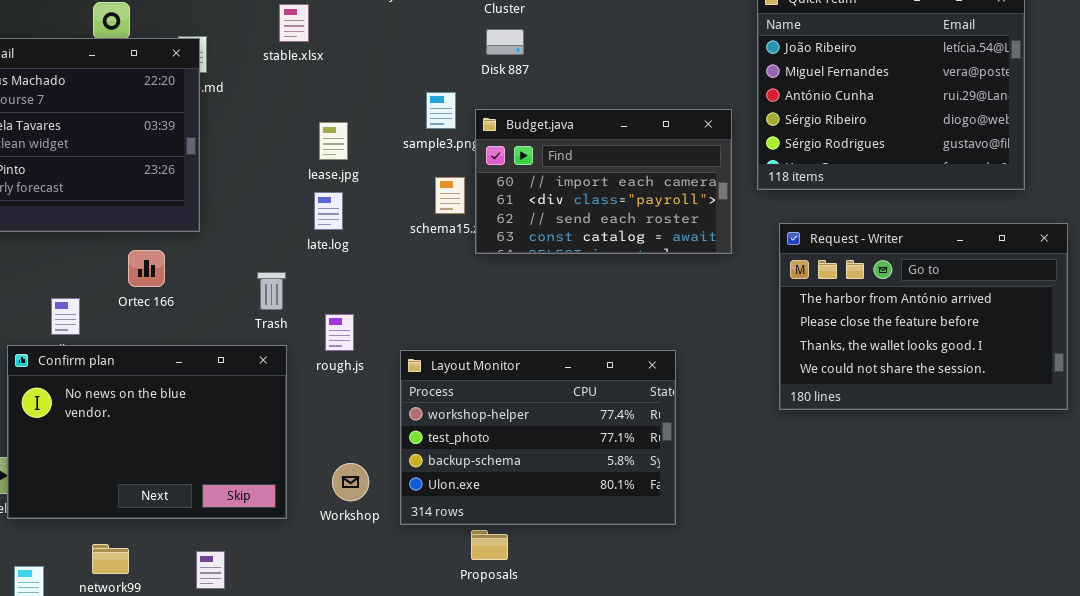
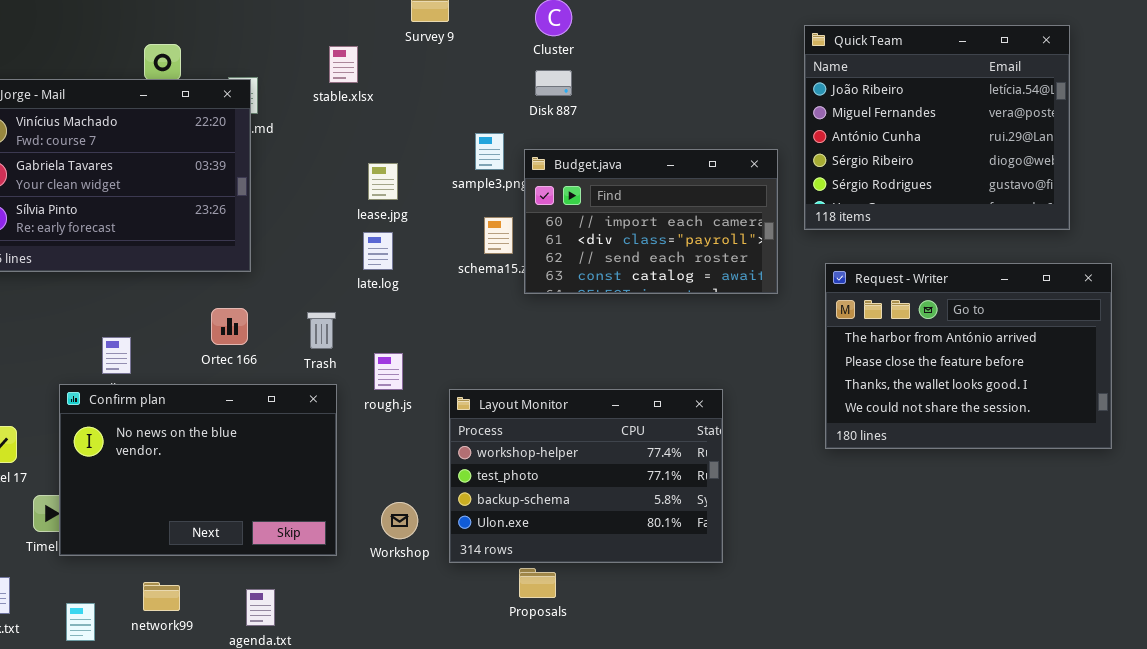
Ortec 166: [128,250,165,287] -> [211,308,248,345], moved

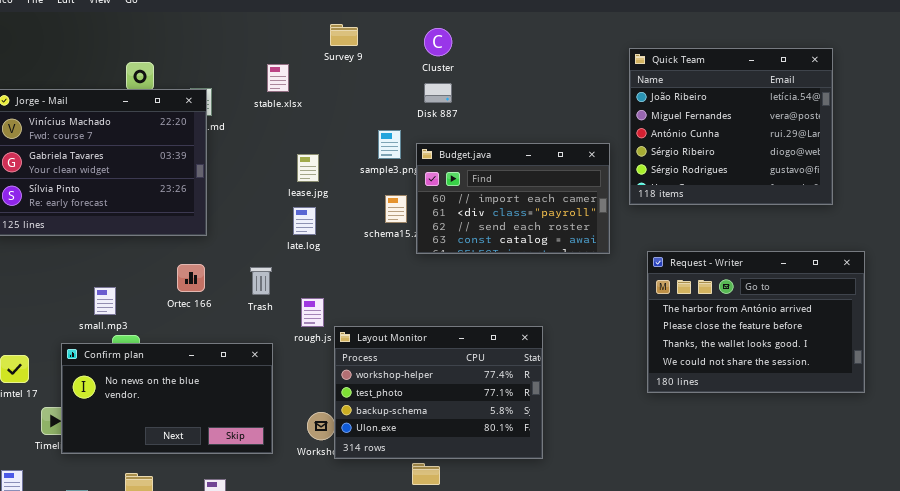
Request - Writer: [825,263,1112,449] -> [647,251,865,393], moved
Confirm plan: [59,384,337,556] -> [61,343,273,454], resized
Layout Monitor: [449,389,723,563] -> [334,326,543,459], moved

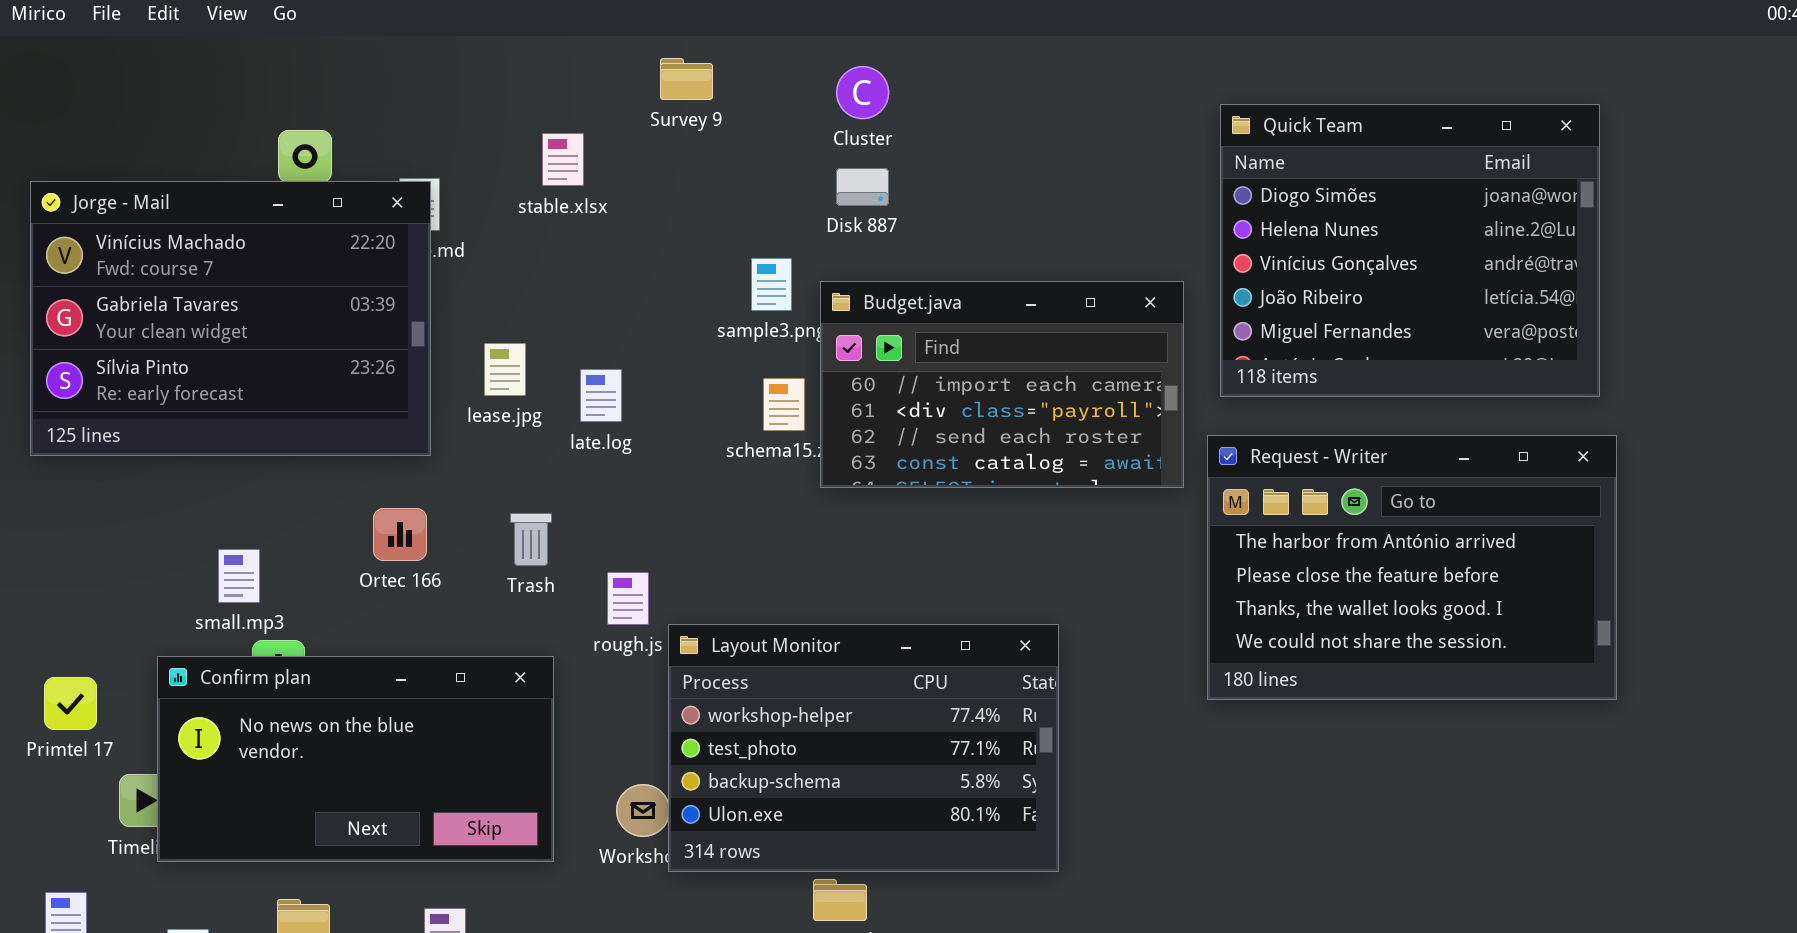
Quick Team: [629,48,833,205] -> [1220,104,1600,397], scrolled up 3 rows
lease.jpg: [297,154,319,182] -> [484,343,526,396], moved
late.log: [293,207,316,235] -> [580,369,622,422], moved
Request - Writer: [647,251,865,393] -> [1207,435,1617,700], moved

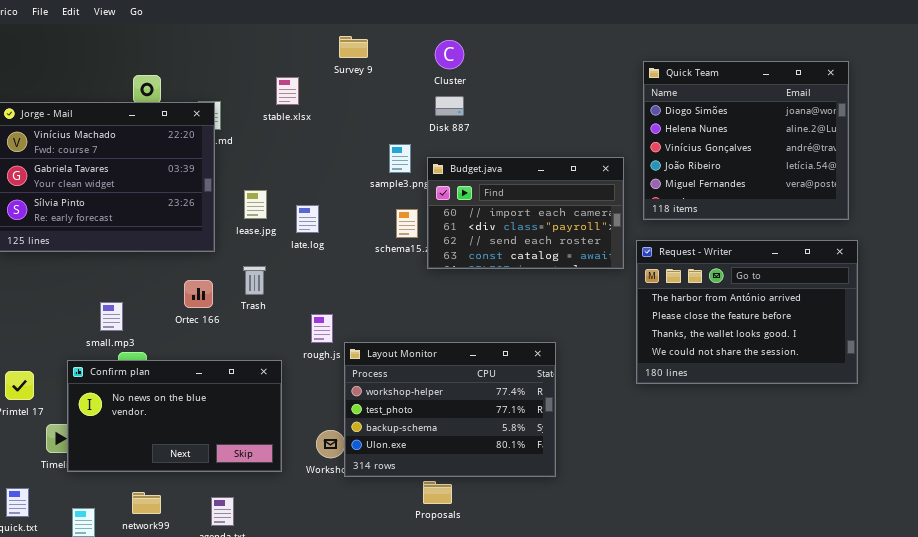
Trash: [510,513,552,566] -> [243,266,266,295], moved

